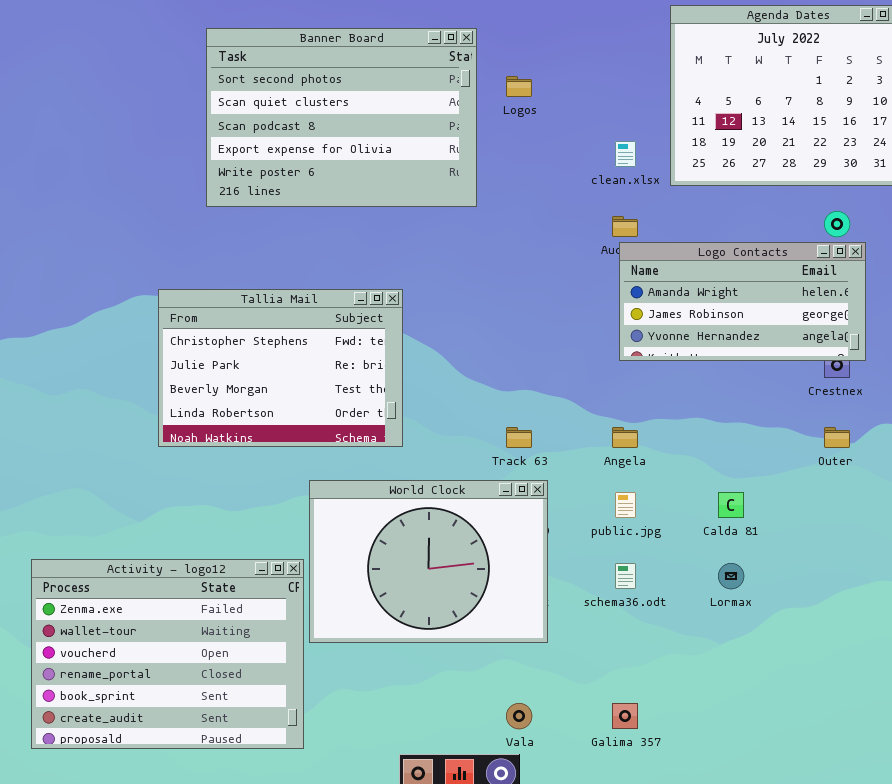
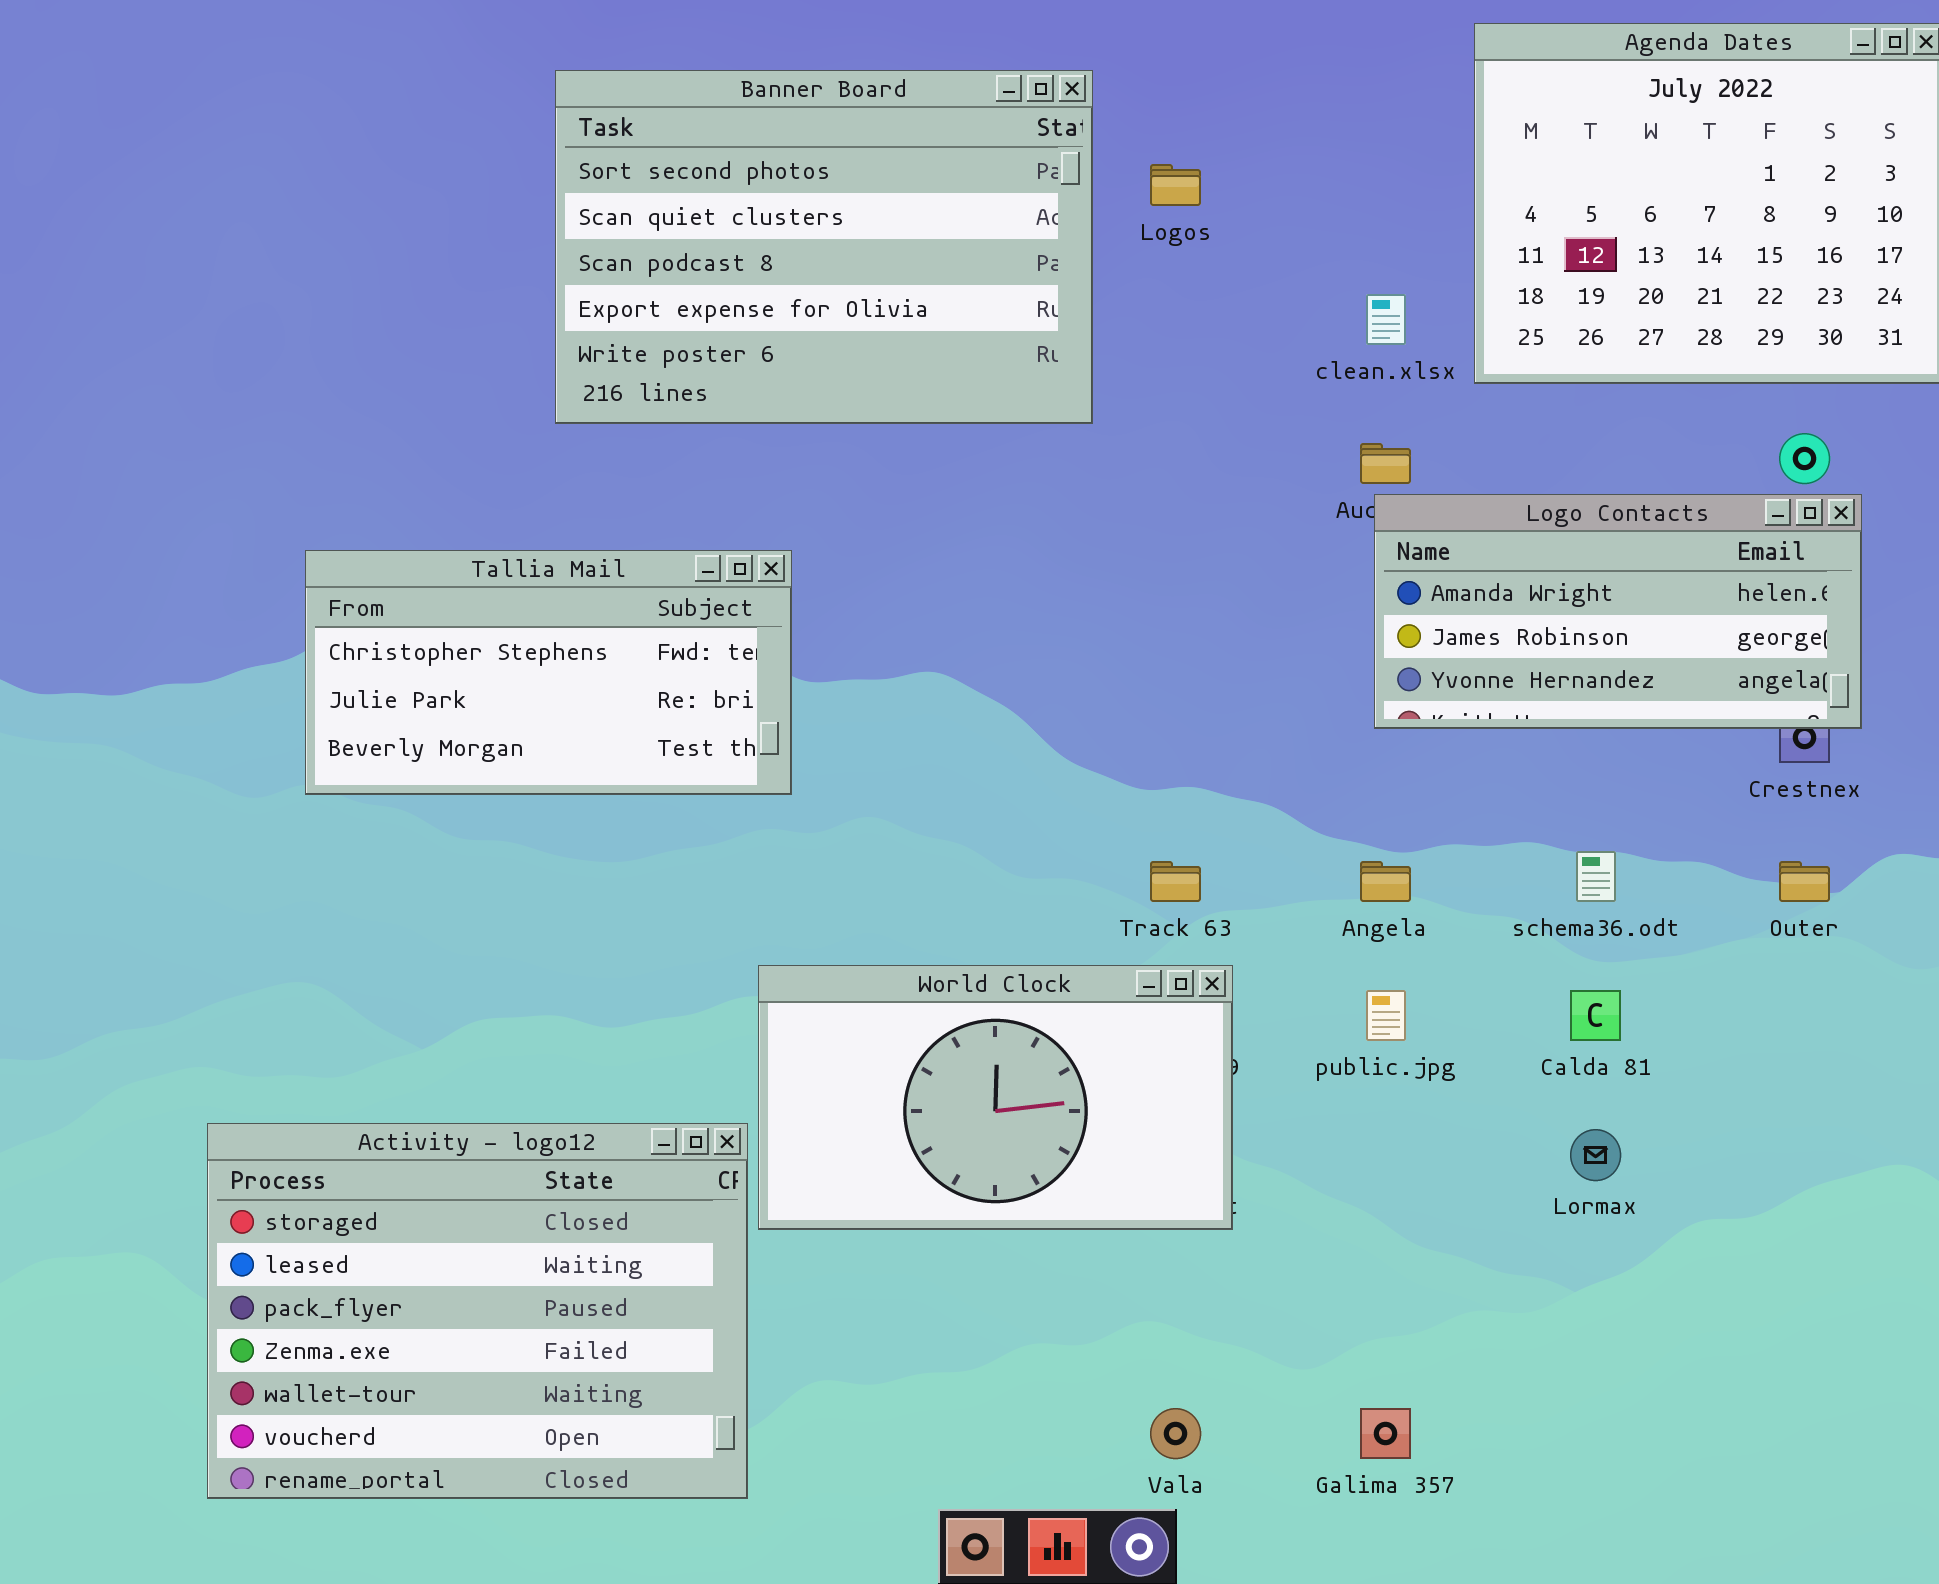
Tallia Mail: [158,289,403,447] -> [305,550,792,795], moved, resized
World Clock: [309,480,548,643] -> [758,965,1233,1230], resized
Activity - logo12: [31,559,304,749] -> [207,1123,748,1499], scrolled up 3 rows
schema36.odt: [615,563,636,589] -> [1576,851,1616,902], moved

